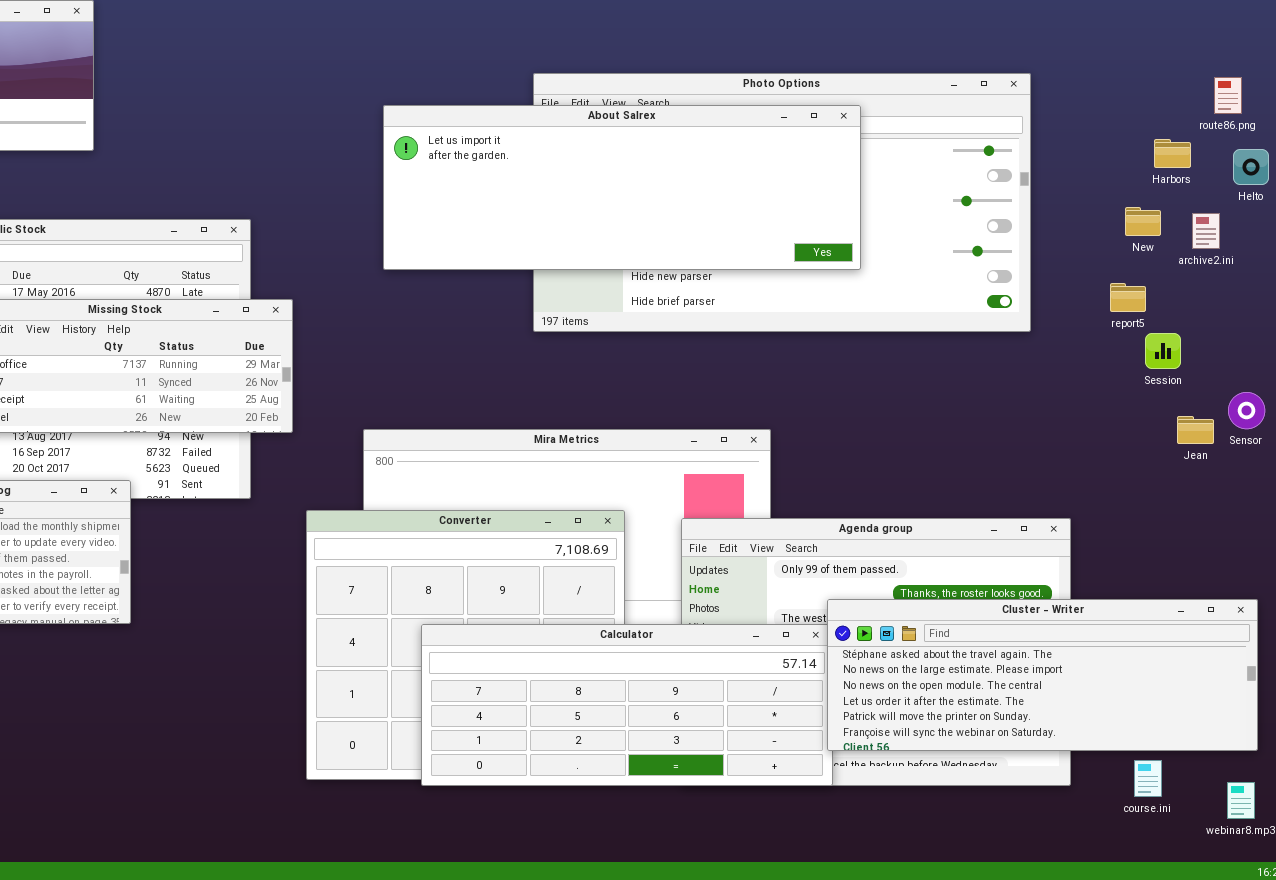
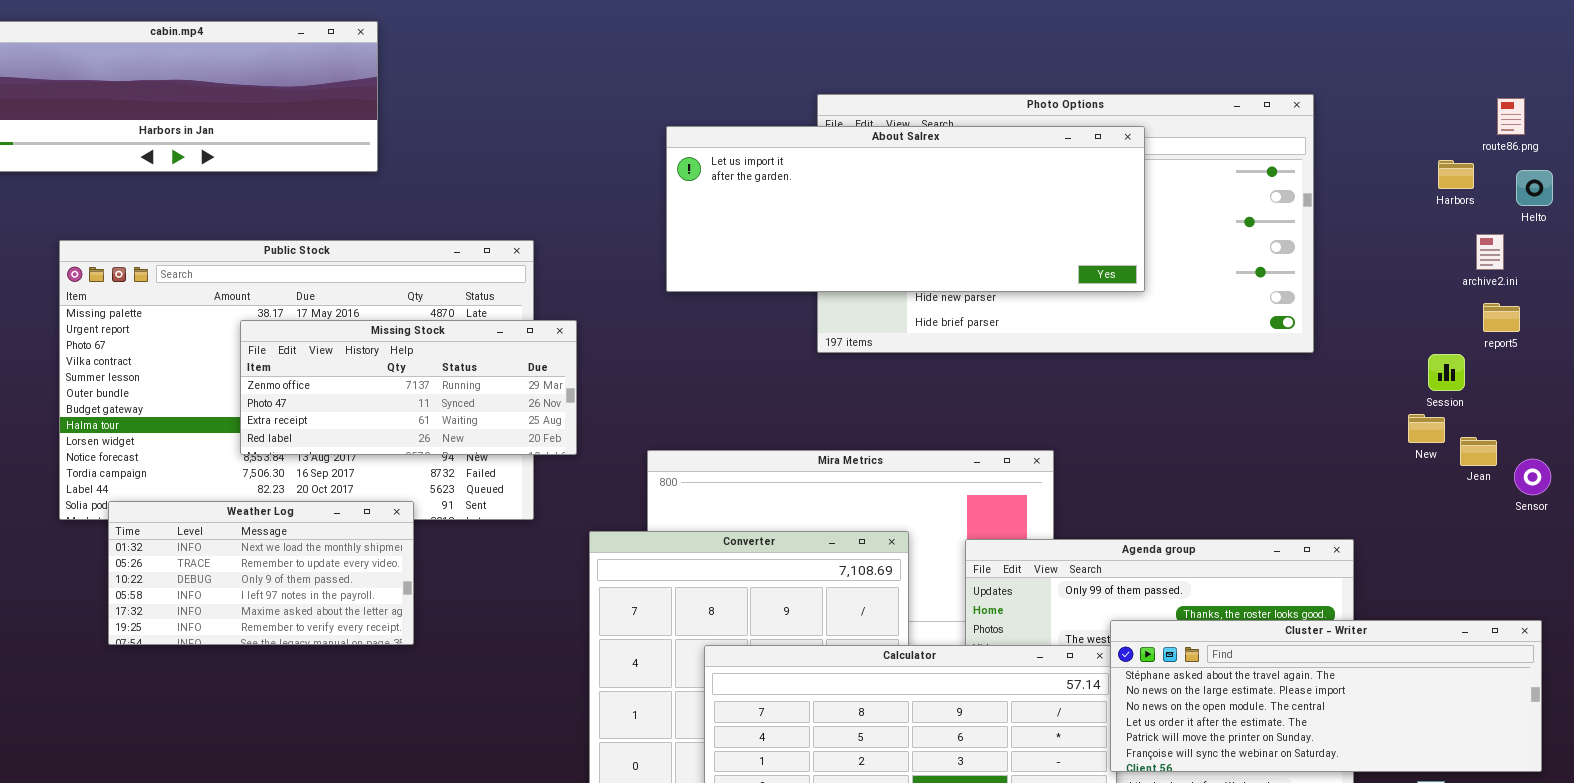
New: [1125,207,1161,236] -> [1408,414,1445,443], moved
report5: [1110,283,1146,312] -> [1483,303,1520,332], moved
Sensor: [1228,392,1265,429] -> [1514,459,1551,495], moved

